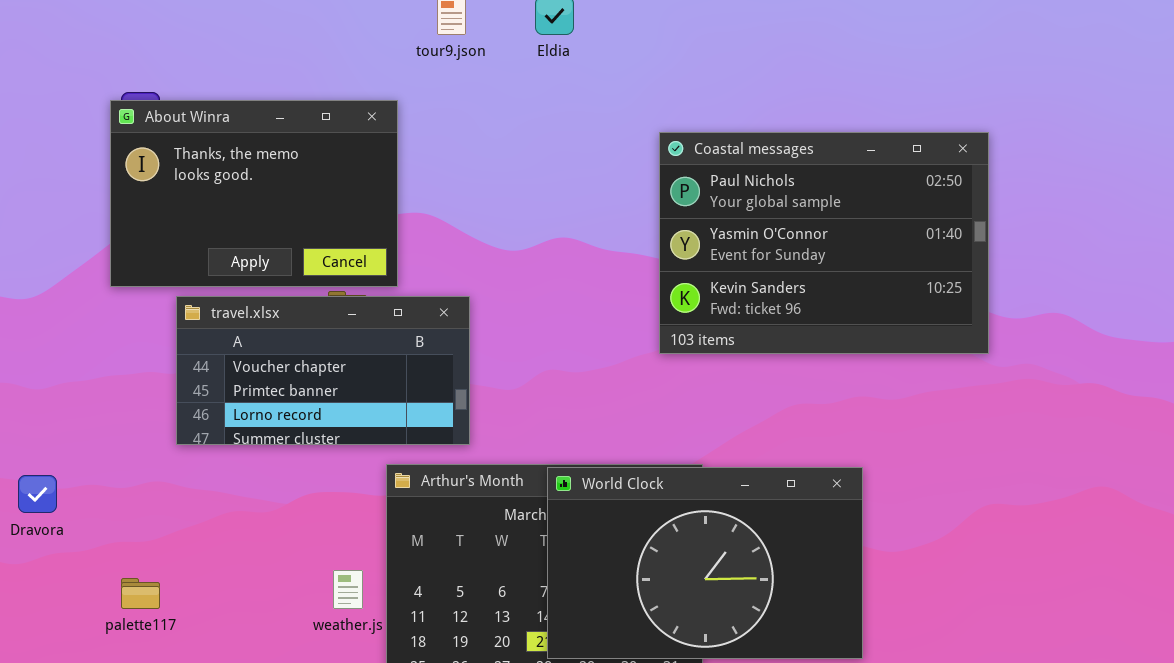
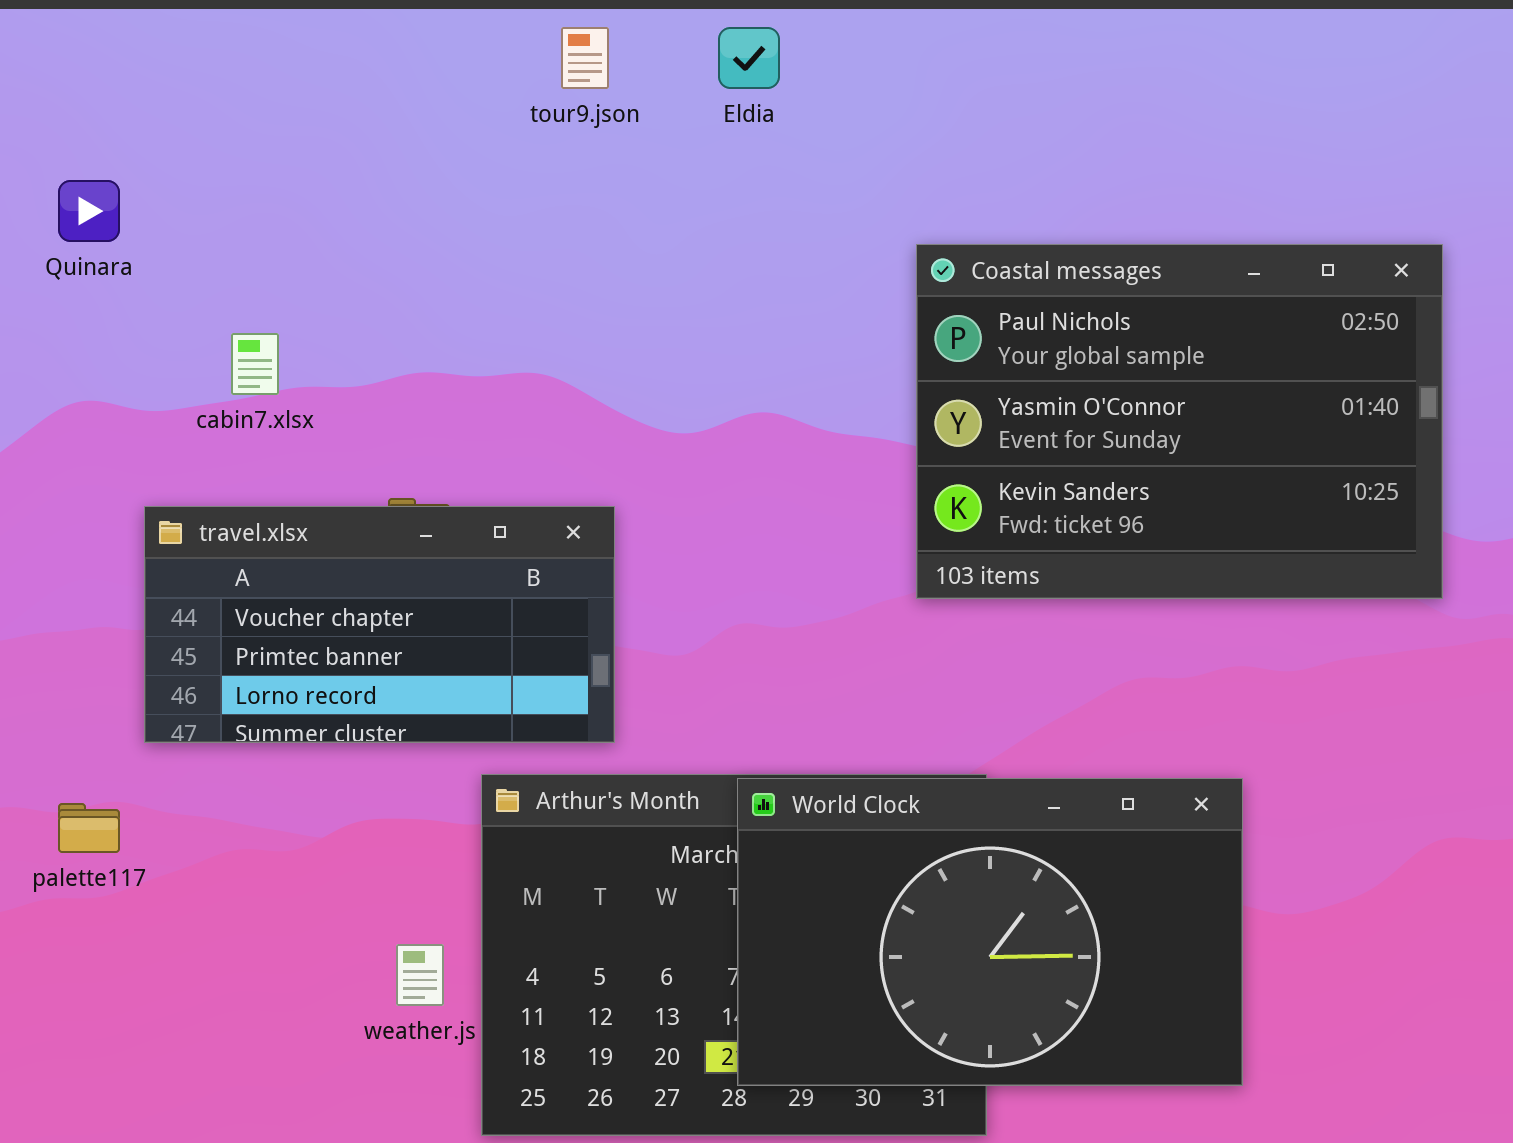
About Winra: [110,100,398,287] -> none, closed
palette117: [121,578,160,609] -> [58,803,120,853], moved

